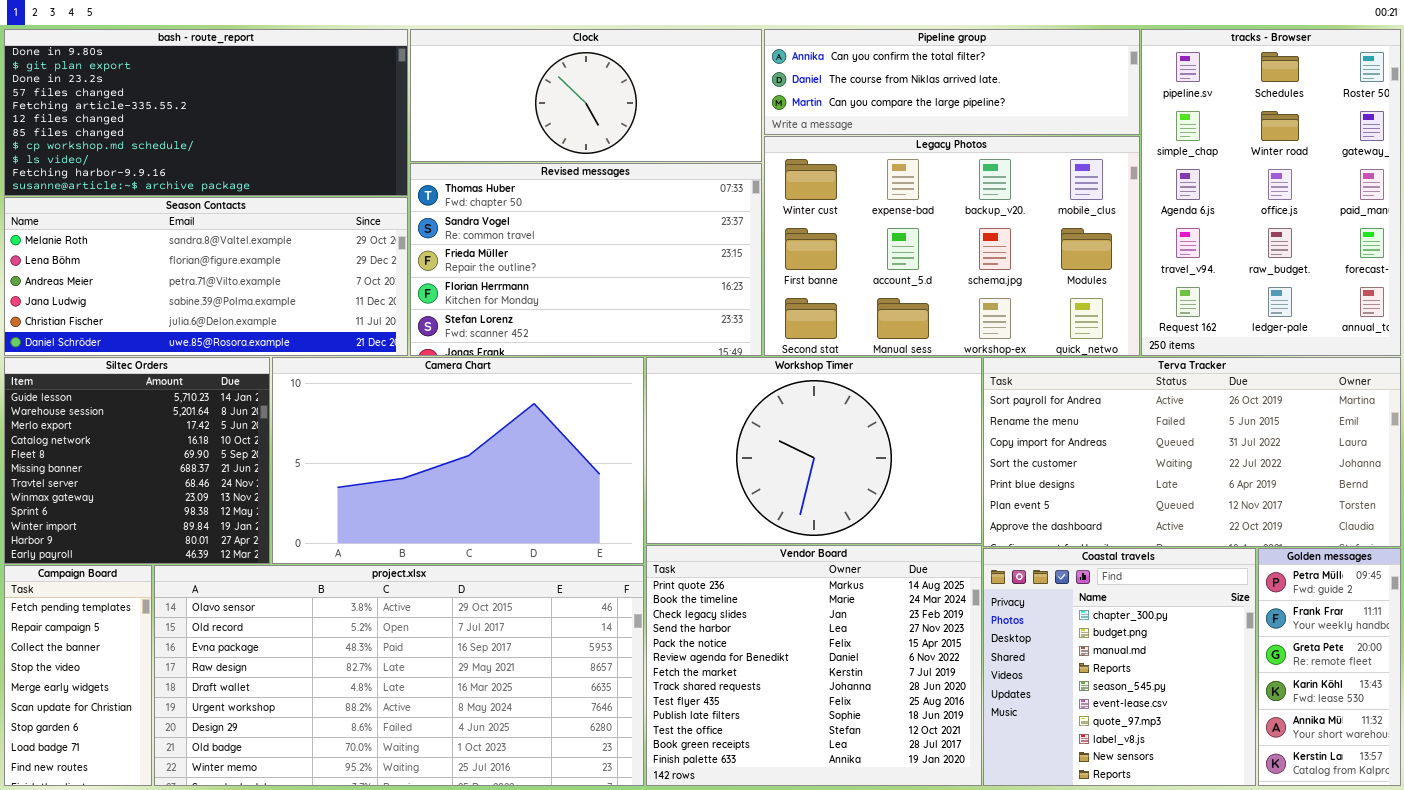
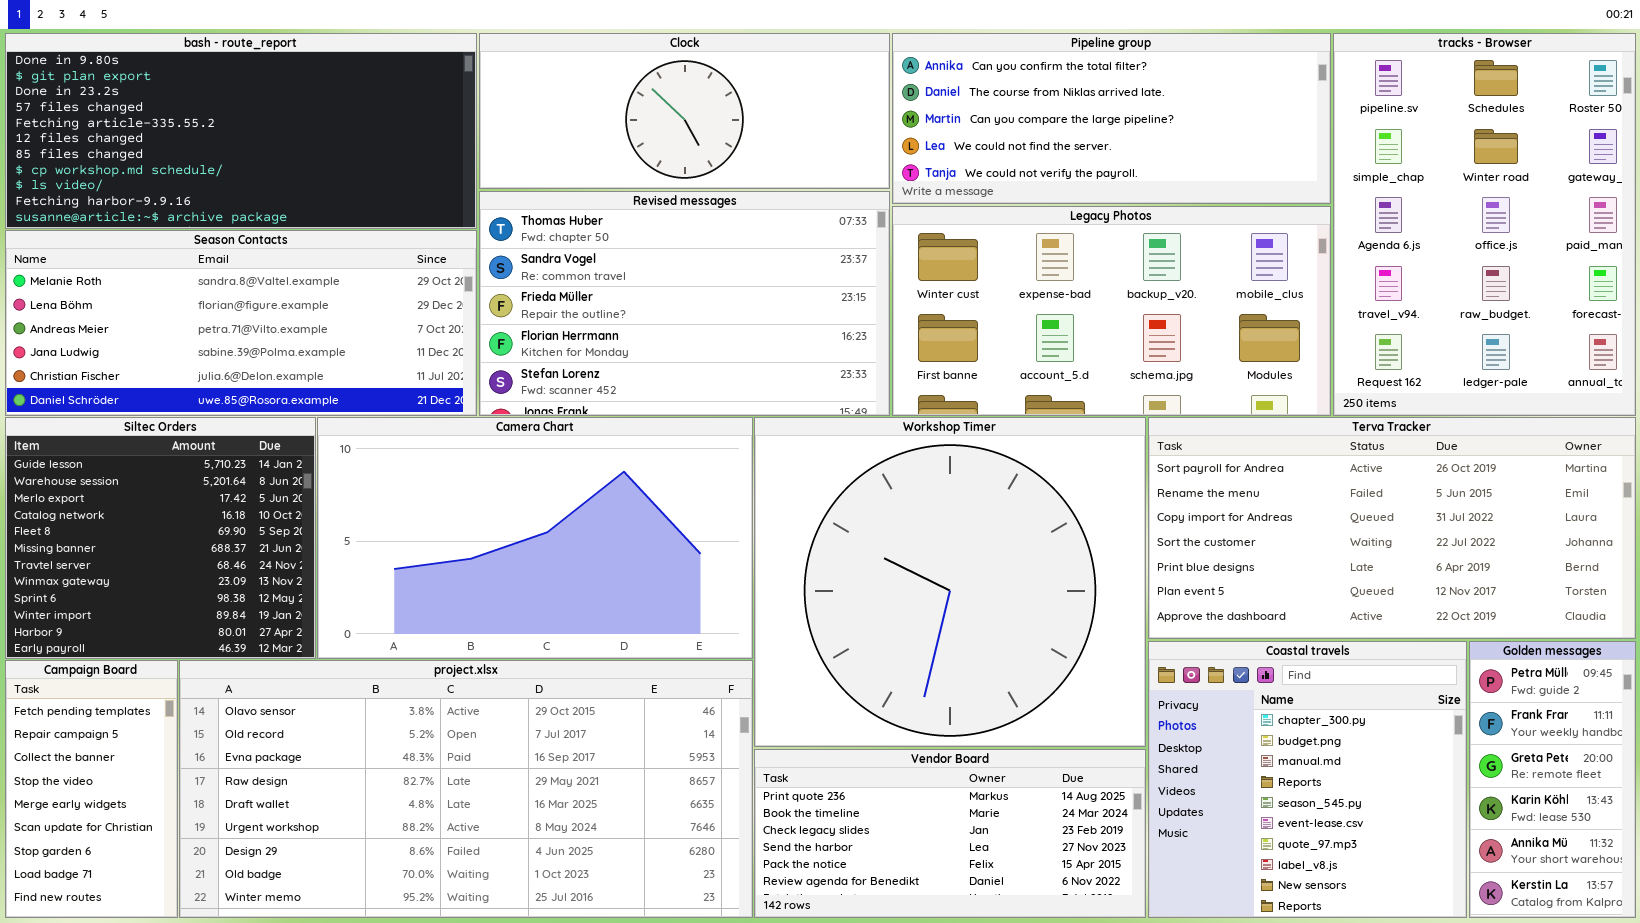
Pipeline group: [764,29,1140,135] -> [892,33,1331,204], resized
Legacy Photos: [764,136,1140,356] -> [892,206,1331,416], resized
Workshop Timer: [646,357,982,544] -> [754,417,1146,747], resized
Vendor Board: [646,545,982,786] -> [754,749,1146,918], resized

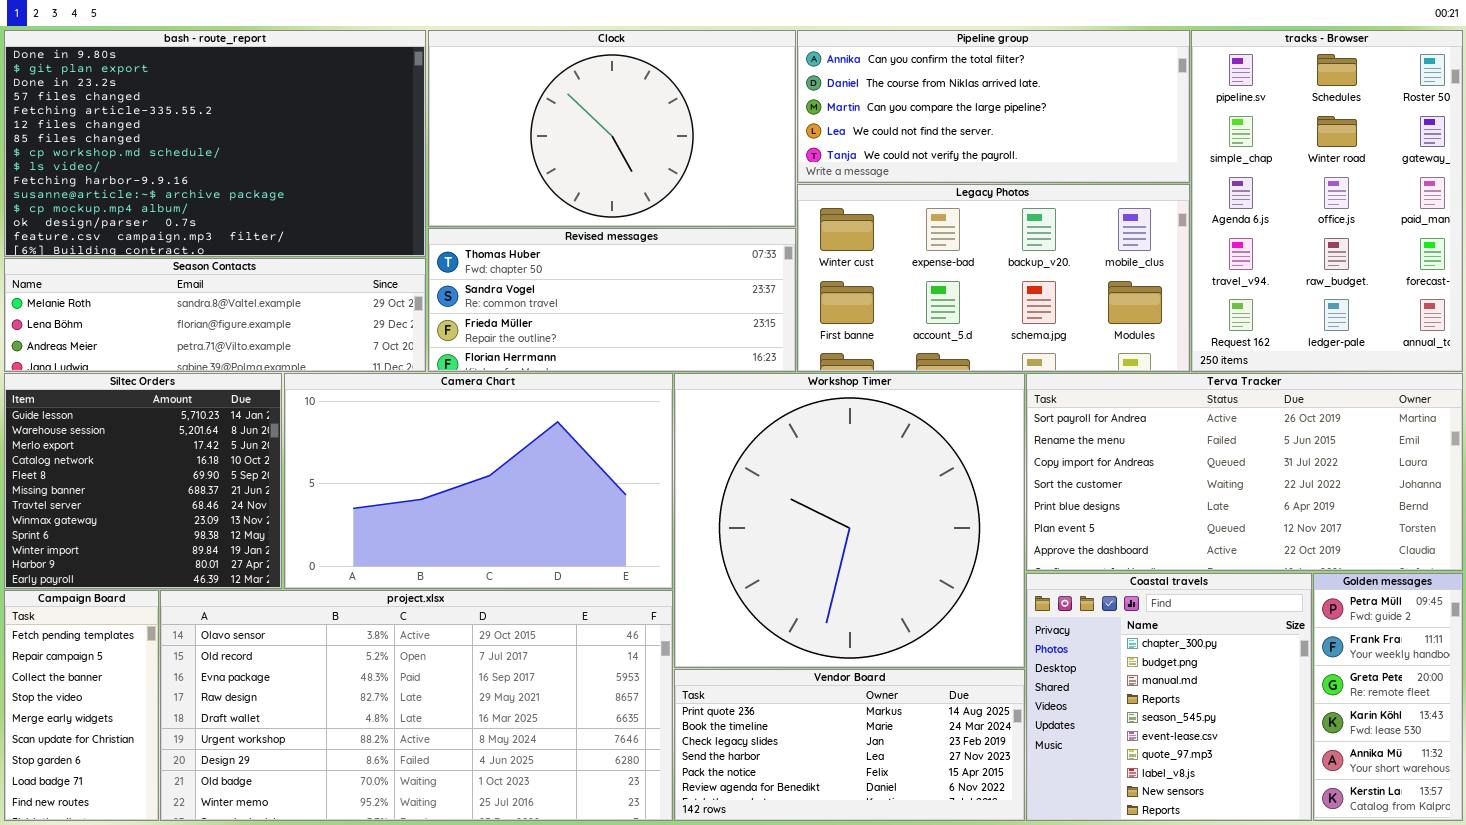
bash - route_report: [5,33,477,229] -> [4,30,426,257], resized
Clock: [479,33,890,189] -> [428,30,796,227], resized
Revised messages: [479,191,890,416] -> [428,228,796,372], resized
Season Contacts: [5,230,477,416] -> [4,258,426,372], resized

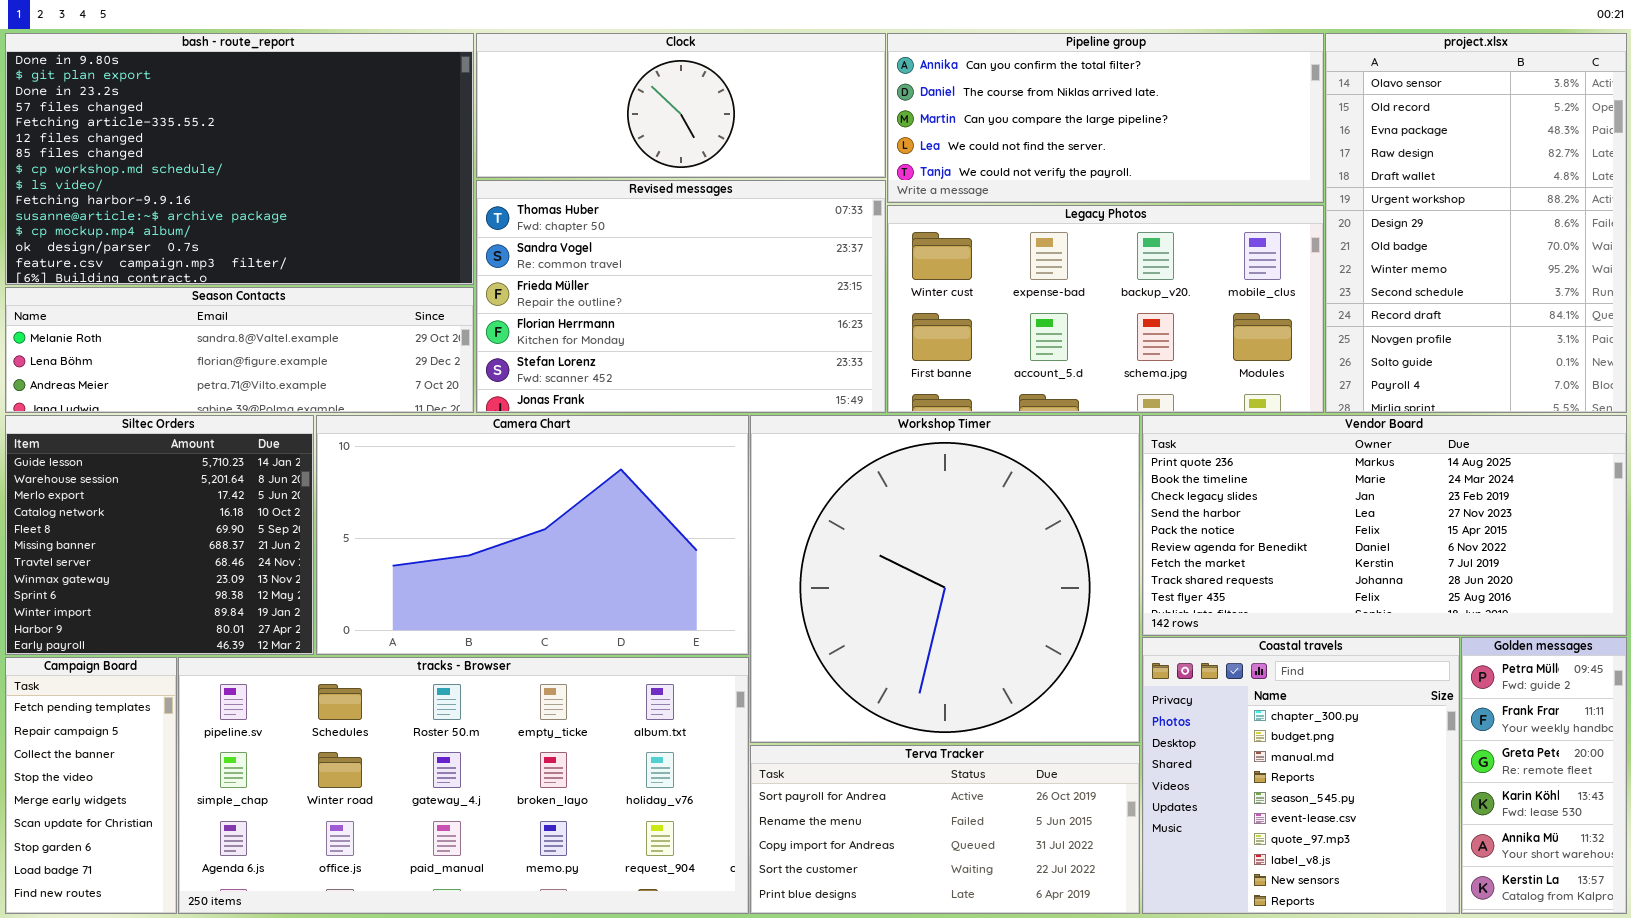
Clock: [428,30,796,227] -> [476,33,886,178], resized
tracks - Browser: [1191,30,1463,372] -> [178,657,749,914], moved, resized
Revised messages: [428,228,796,372] -> [476,180,886,413], resized
Terva Tracker: [1026,373,1463,571] -> [750,745,1140,914], moved, resized
project.xlsx: [160,590,673,821] -> [1325,33,1627,413], moved, resized
Vendor Board: [674,669,1025,821] -> [1142,415,1627,636], moved, resized

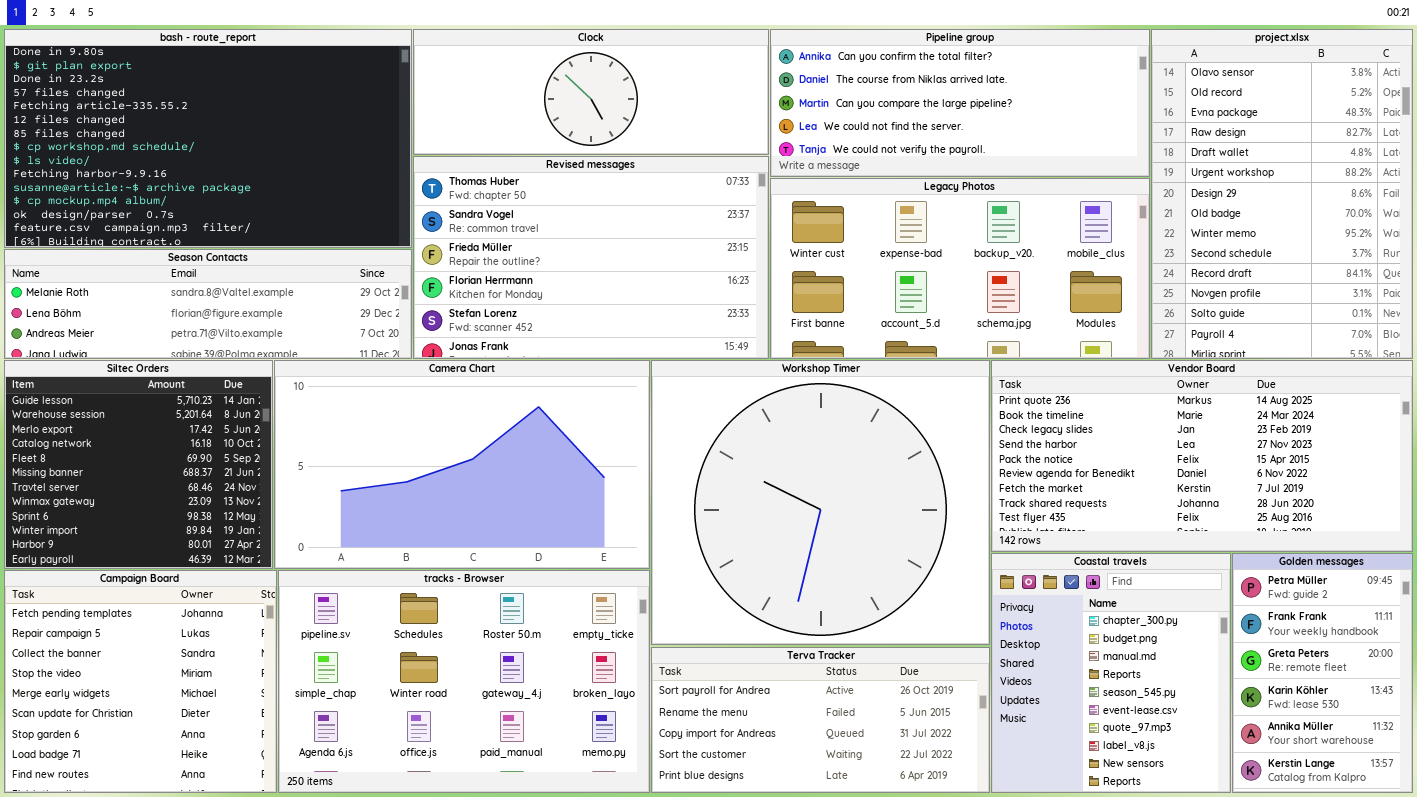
Coastal travels: [1142,637,1460,914] -> [991,553,1231,793], resized
Golden messages: [1461,637,1627,914] -> [1232,553,1413,793], resized
Campaign Board: [5,657,177,914] -> [4,570,277,793], resized
tracks - Browser: [178,657,749,914] -> [278,570,650,793], resized

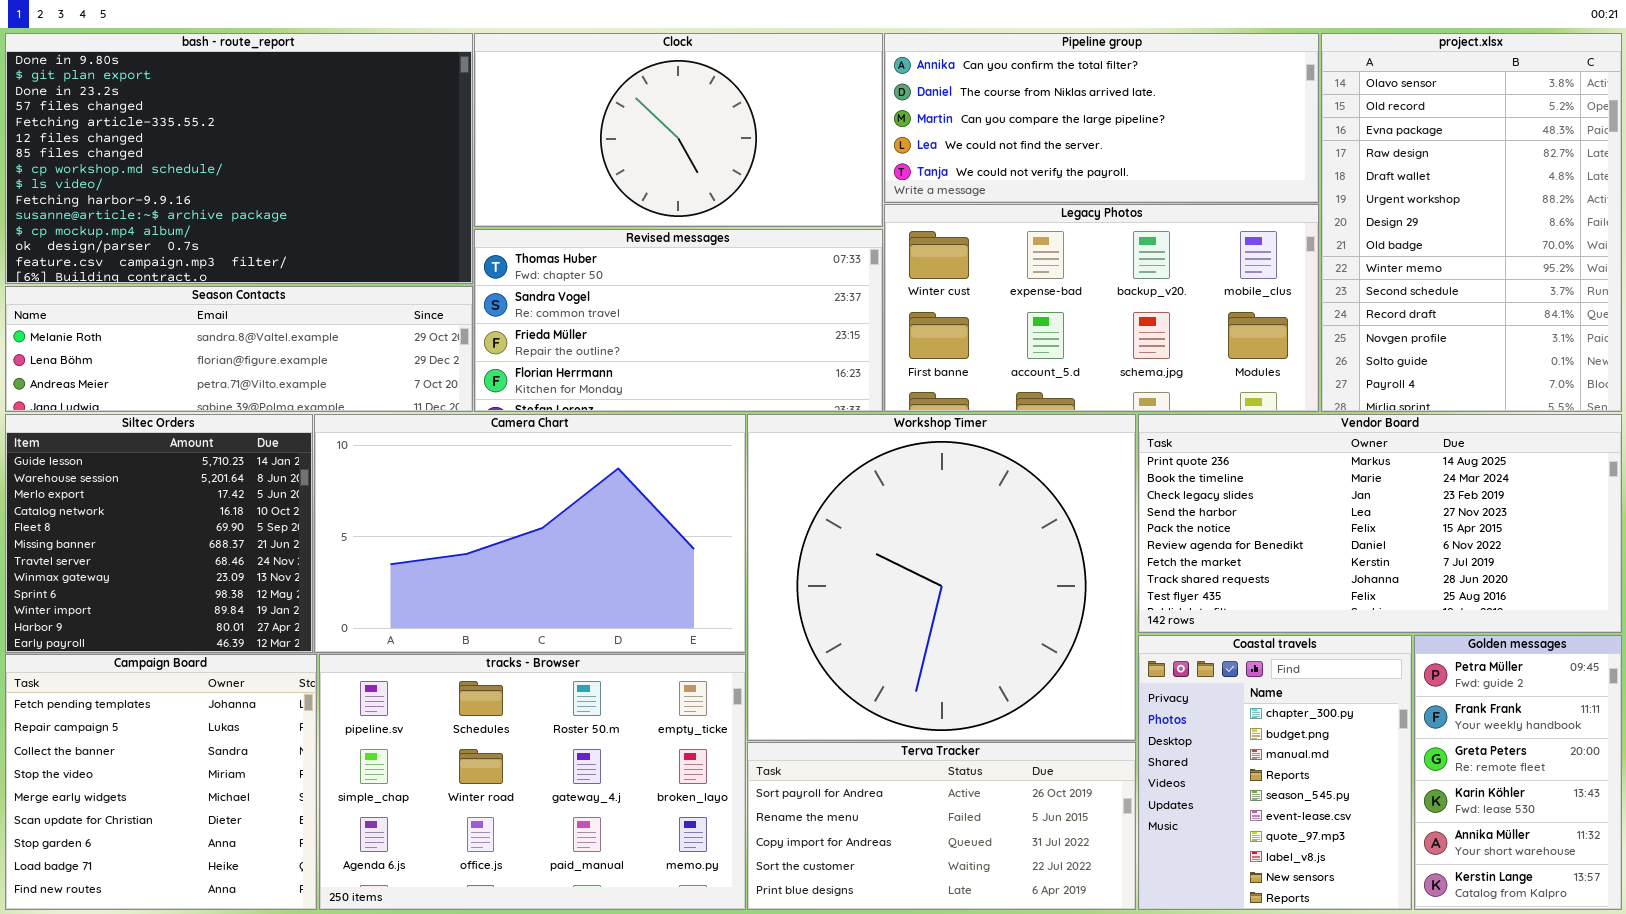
Clock: [413,29,769,155] -> [474,33,883,227], resized
Revised messages: [413,156,769,359] -> [474,229,883,412], resized

